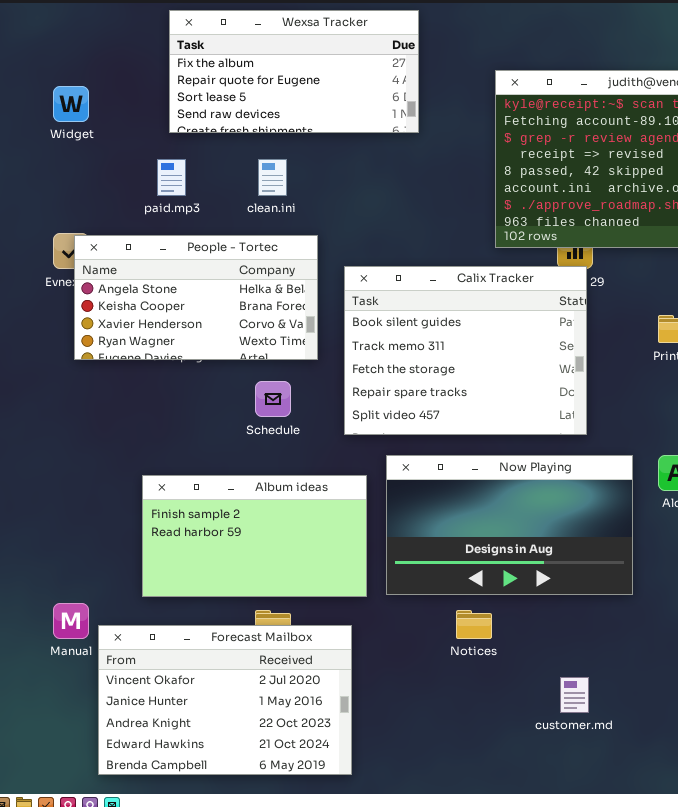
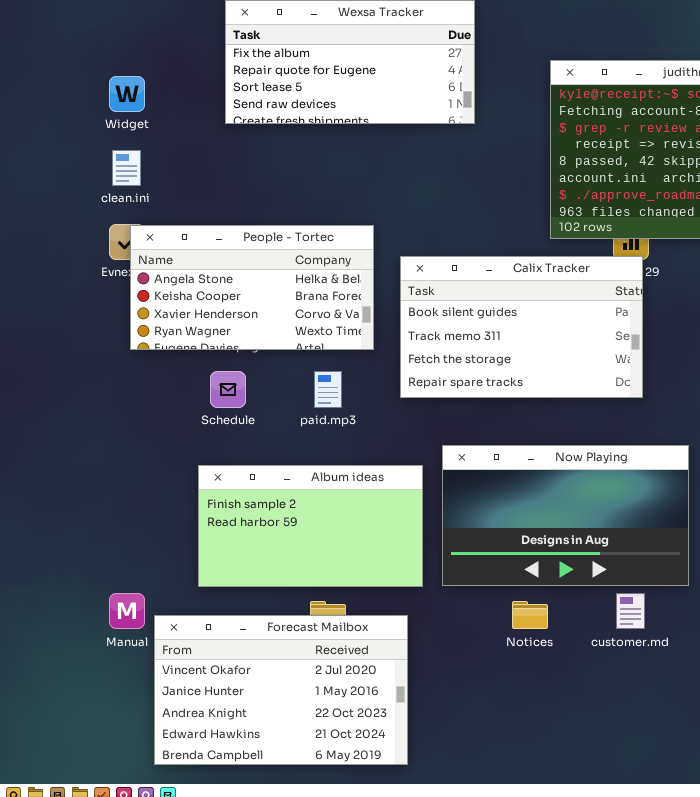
paid.mp3: [157,159,186,196] -> [314,371,342,408], moved
clean.ini: [258,159,287,196] -> [112,150,141,186], moved
Calix Tracker: [344,266,587,435] -> [400,256,643,398], resized
Schedule: [255,381,291,417] -> [210,371,246,408], moved
customer.md: [560,677,589,713] -> [616,593,645,629], moved

